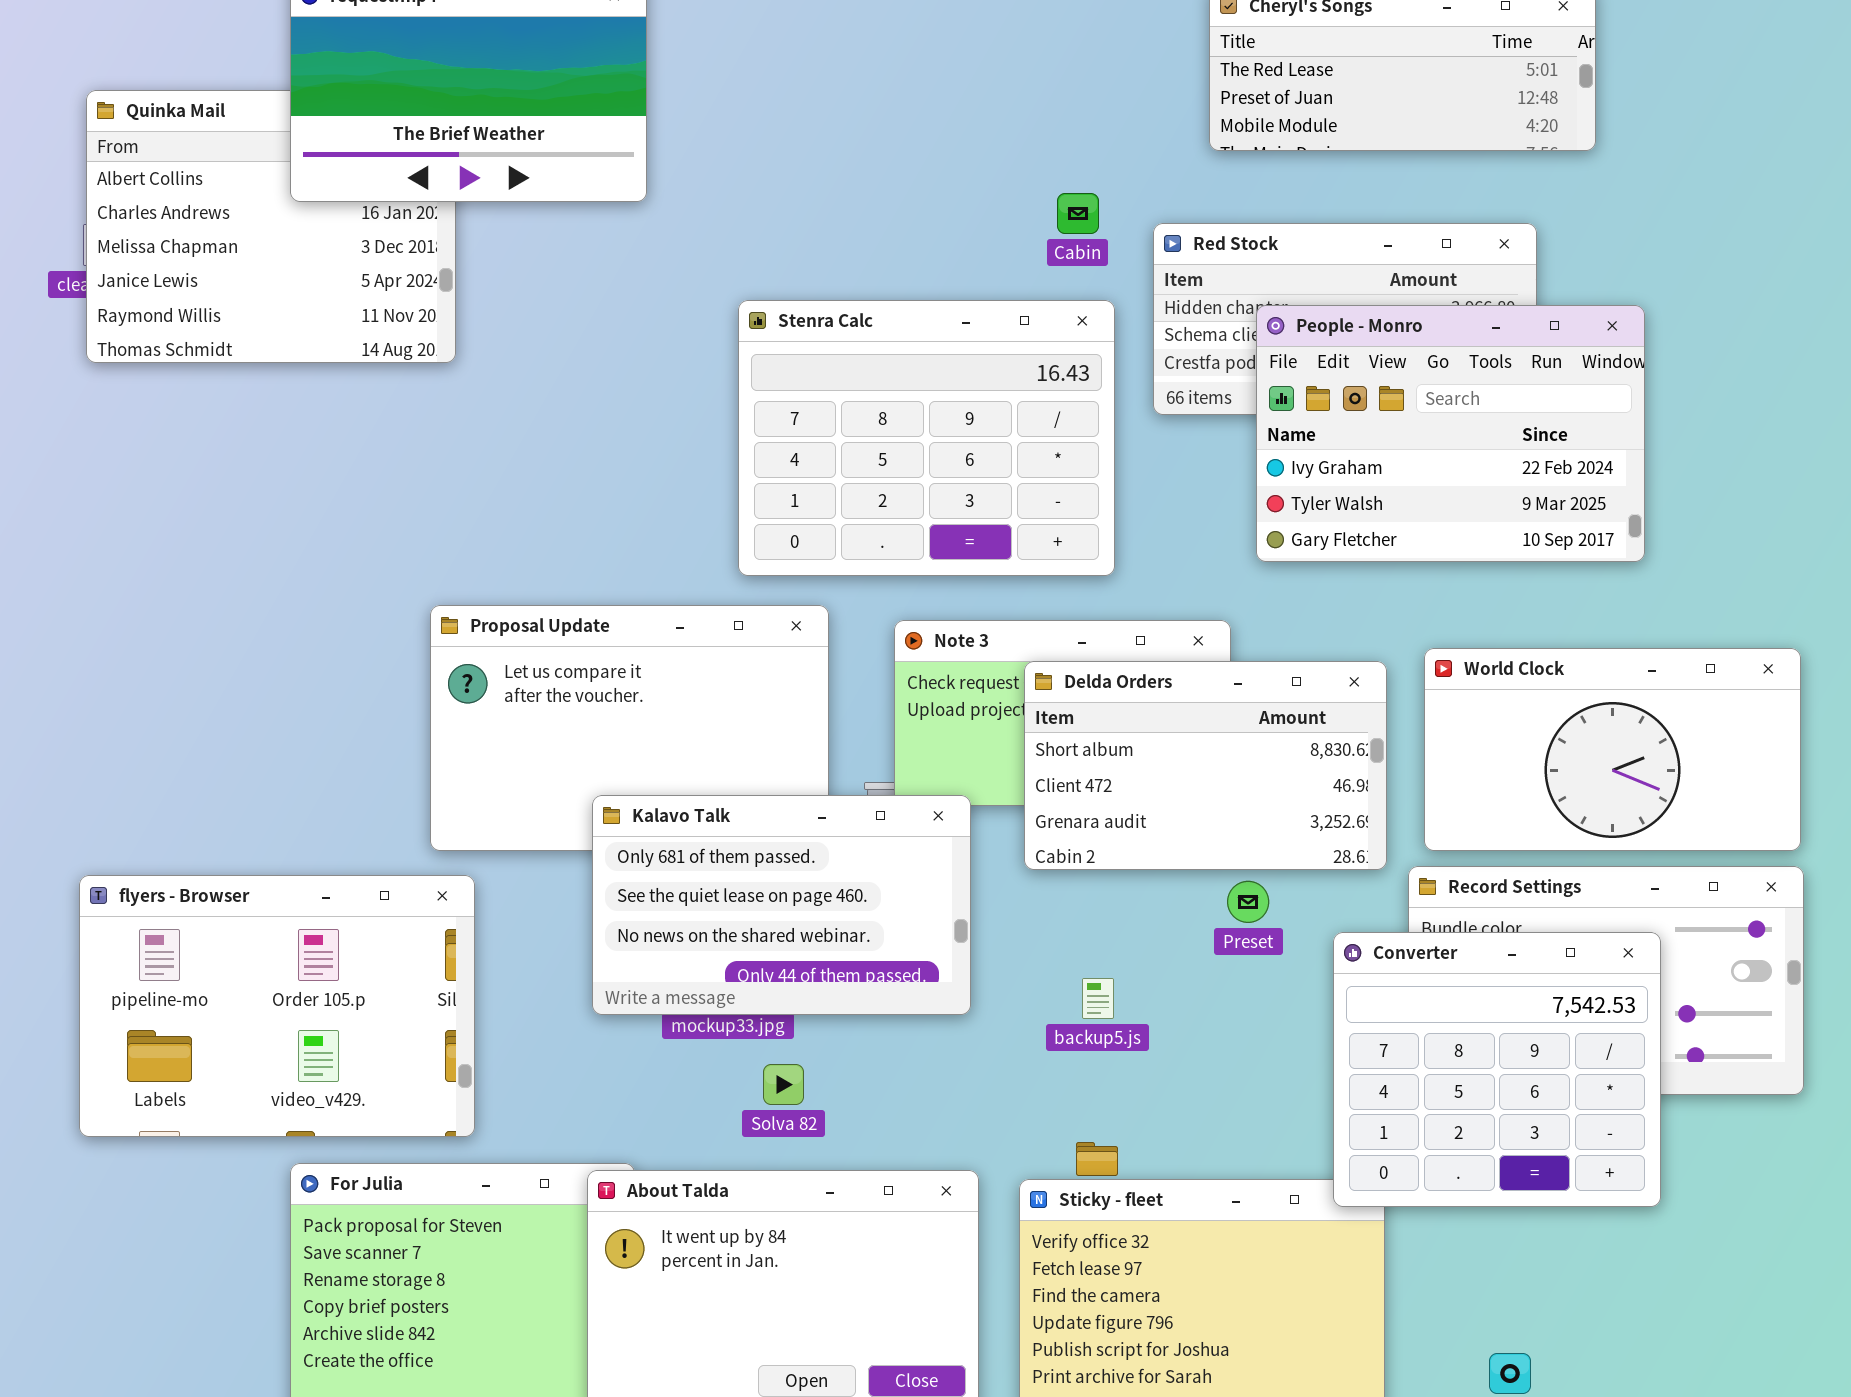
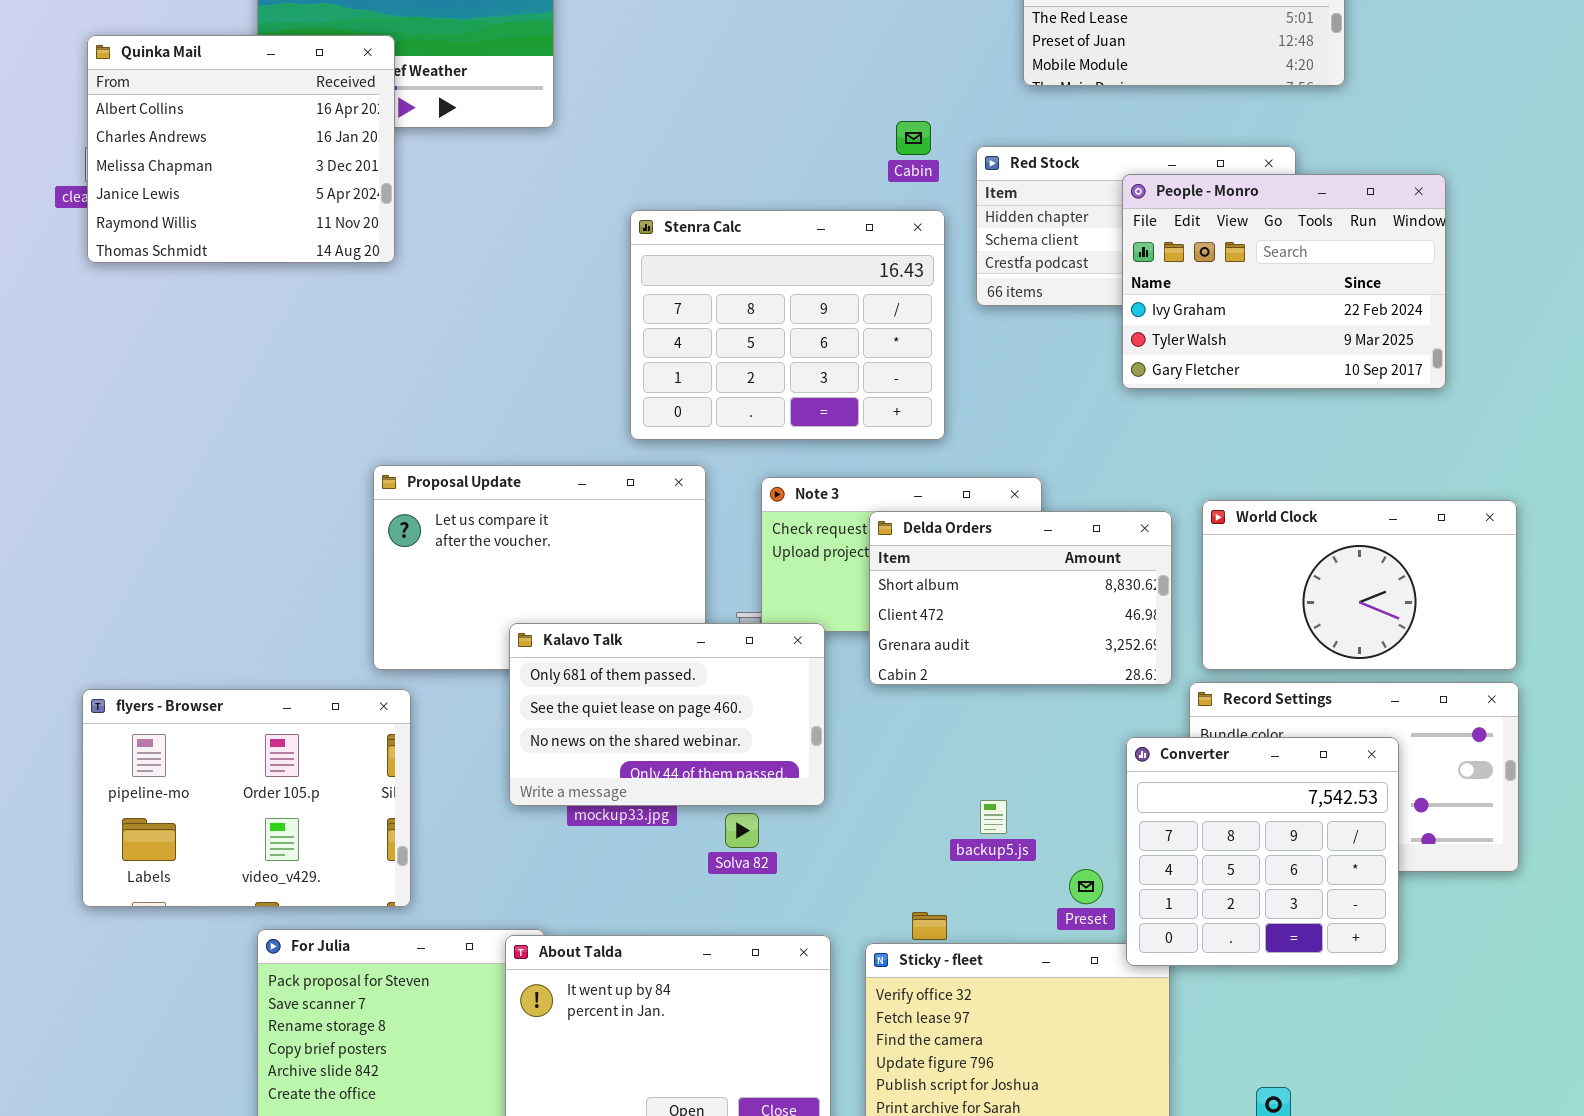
Quinka Mail: [86,90,456,363] -> [87,35,395,263], raised
People - Monro: [1256,305,1645,562] -> [1122,174,1446,389], moved
Preset: [1227,881,1269,923] -> [1069,869,1103,904], moved
backup5.js: [1082,978,1114,1019] -> [980,800,1007,834], moved
Solva 82: [763,1064,804,1105] -> [725,813,759,848], moved

